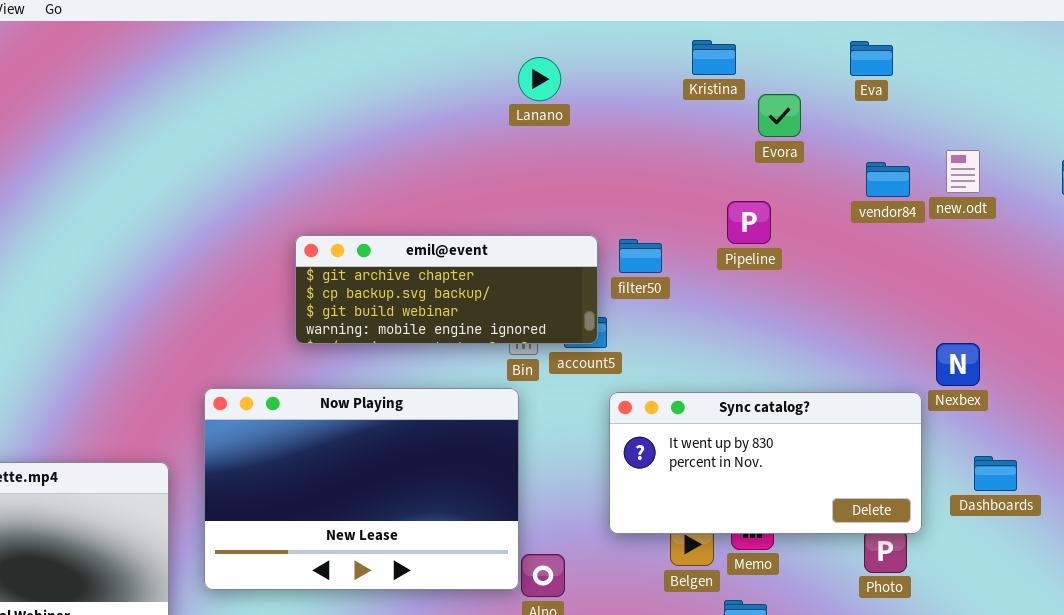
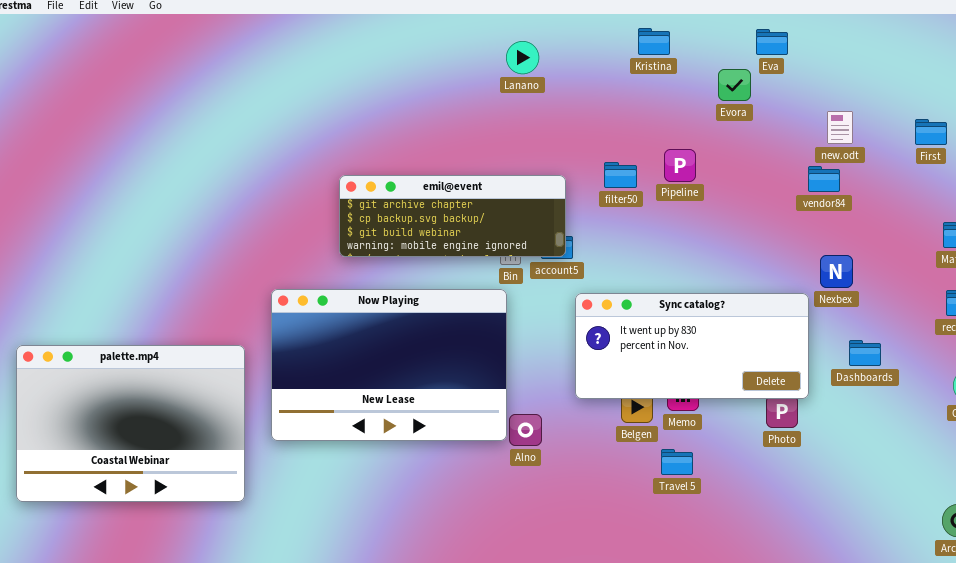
Evora: [758,94,801,137] -> [718,69,751,101], moved
vendor84: [866,162,910,197] -> [808,166,840,192], moved
filter50: [619,239,662,273] -> [604,162,637,188], moved

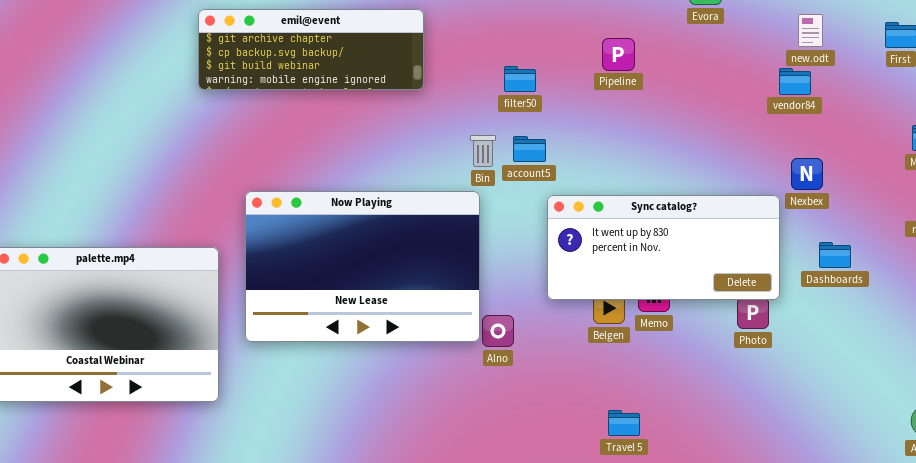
Pipeline: [664,149,696,182] -> [602,38,635,71], moved
filter50: [604,162,637,188] -> [504,66,536,92], moved
emil@event: [339,175,566,257] -> [198,9,424,90], moved
Travel 5: [661,449,693,475] -> [608,410,640,436], moved

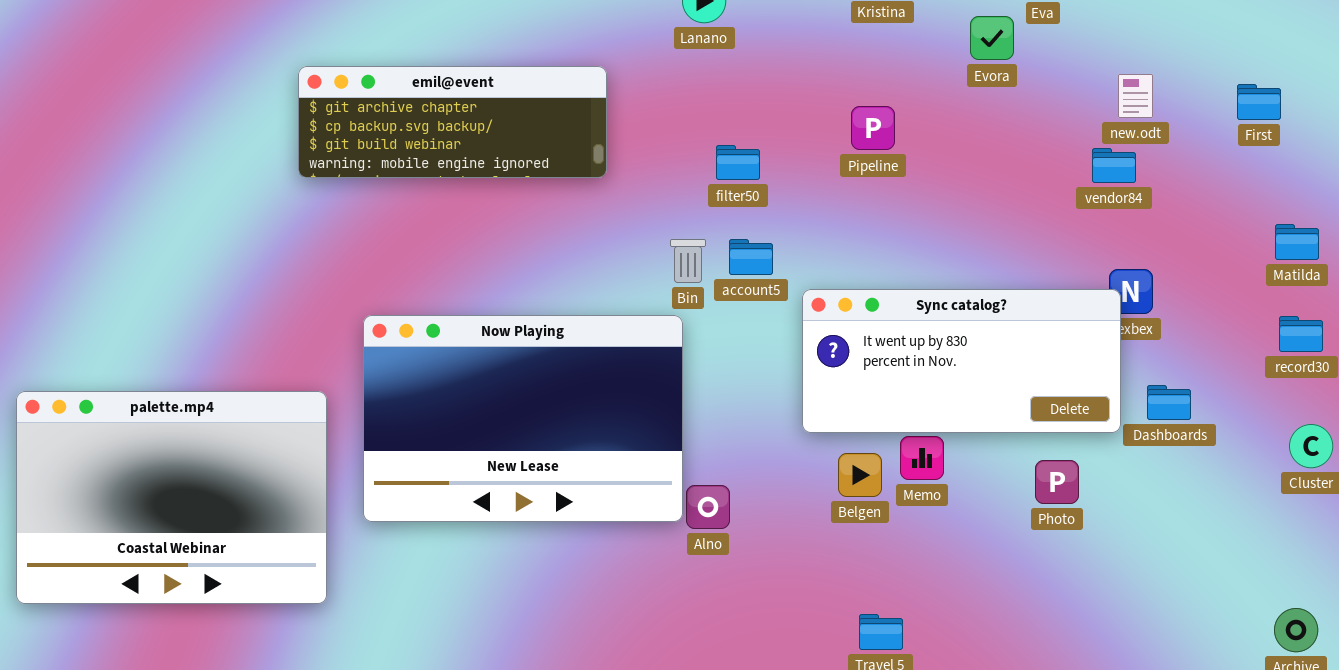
Sync catalog?: [547,195,780,300] -> [802,289,1121,433], moved

